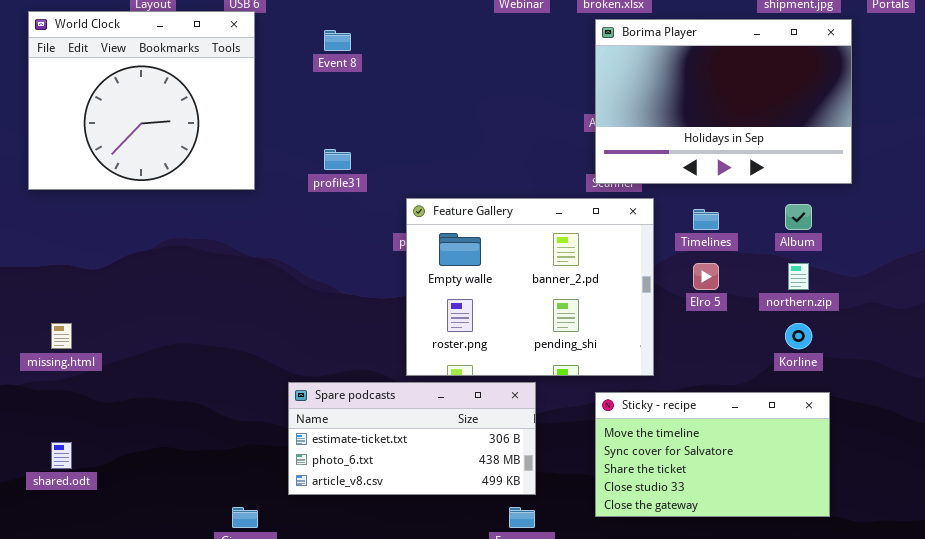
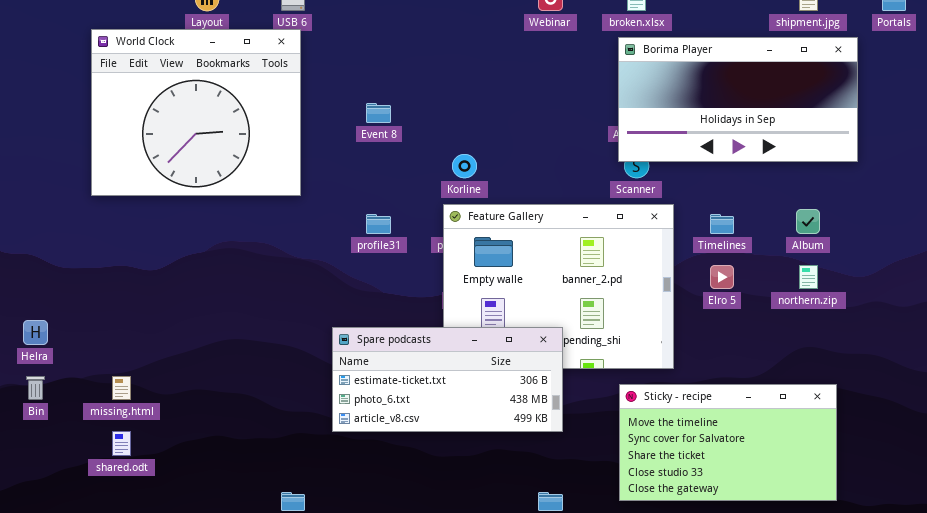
Borima Player: [595,19,852,184] -> [618,37,858,162], resized
Event 8: [324,30,351,51] -> [366,103,391,123], moved
profile31: [324,149,351,170] -> [366,214,391,234], moved
missing.html: [51,323,72,349] -> [112,376,131,400], moved
Korline: [785,323,812,349] -> [452,154,477,178], moved
Spare podcasts: [288,382,536,495] -> [332,327,563,432], moved

